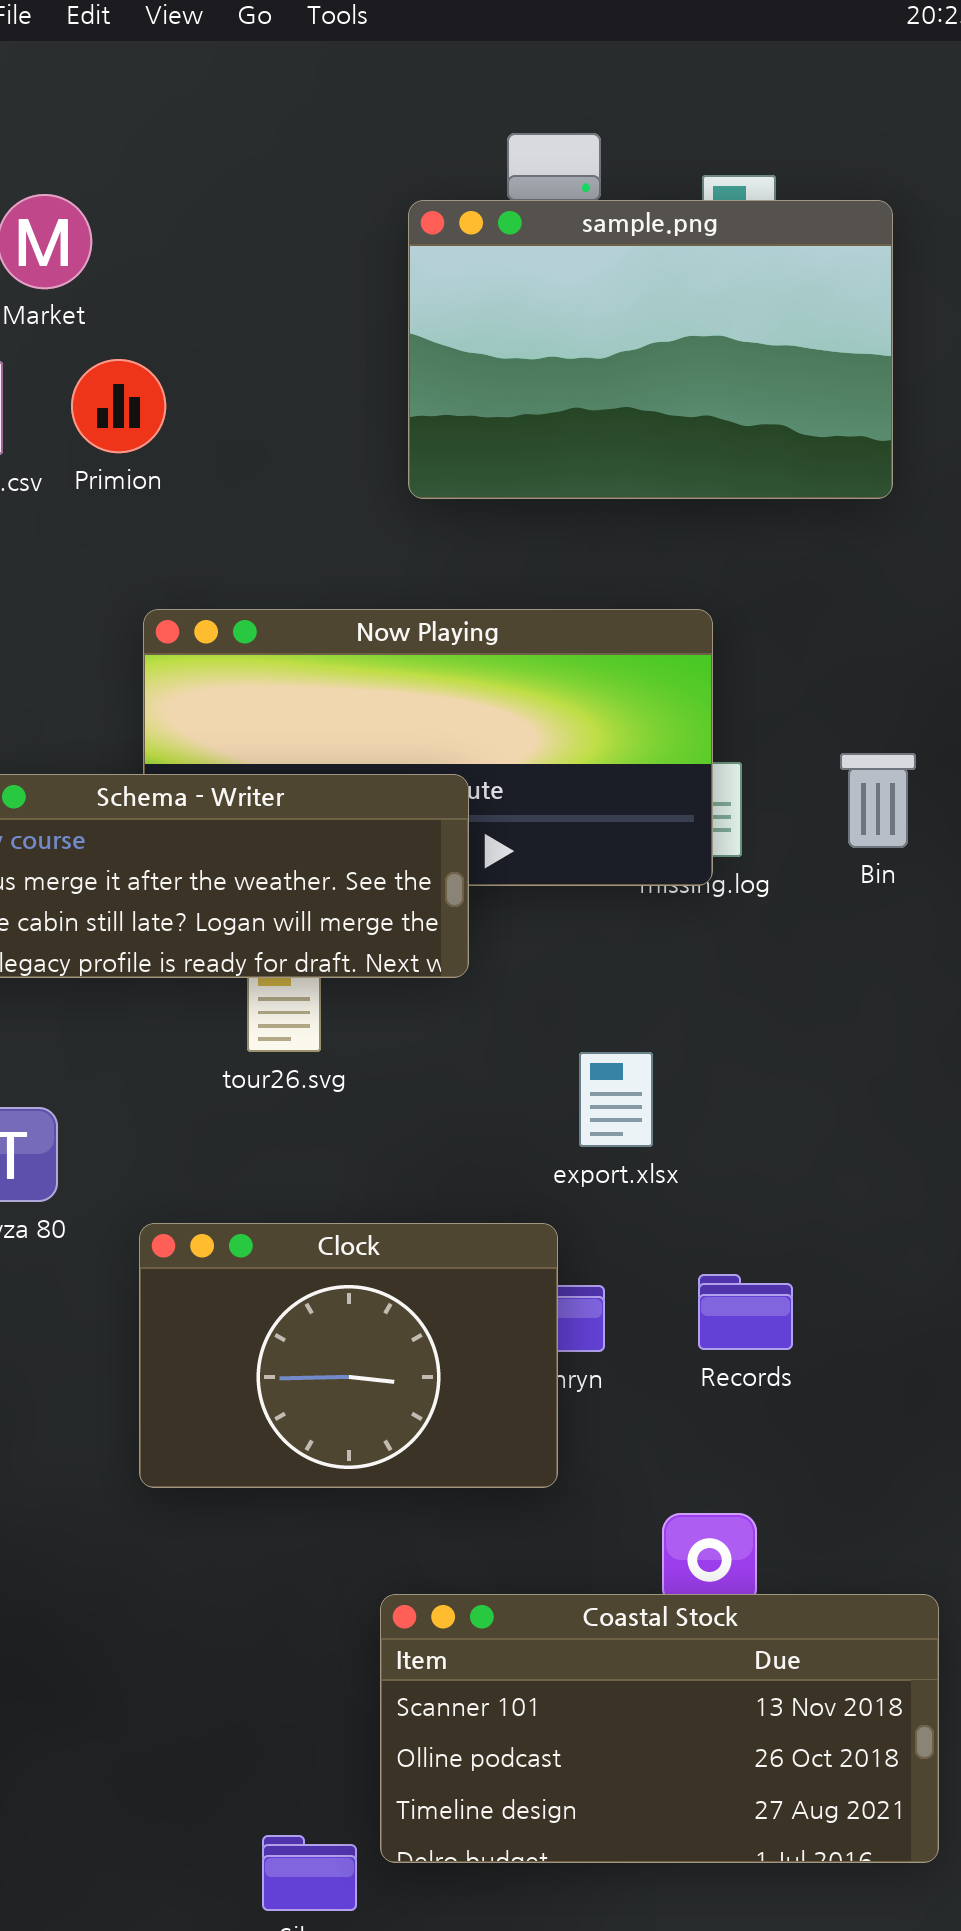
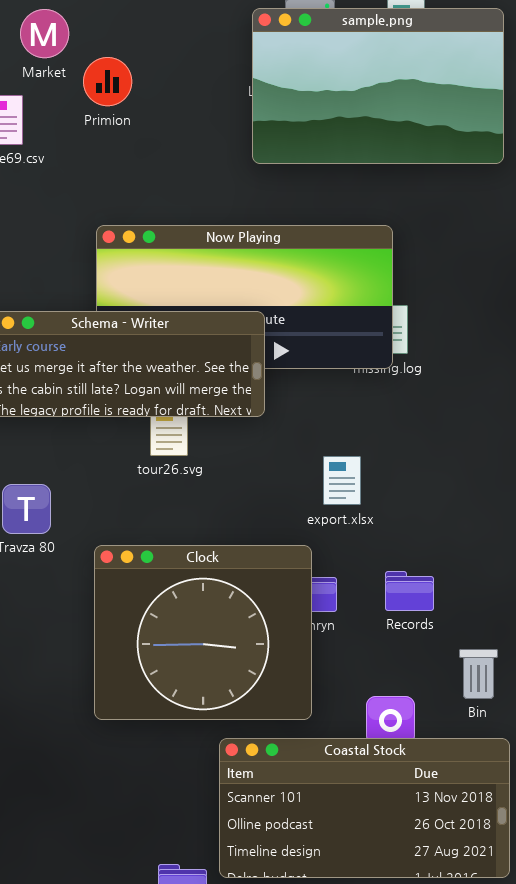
sample.png: [408,200,893,499] -> [252,8,504,164], moved
Primion: [71,359,166,453] -> [83,57,132,106], moved
Bin: [840,753,916,848] -> [459,649,498,699], moved
Clock: [139,1223,558,1488] -> [94,545,312,720], resized

